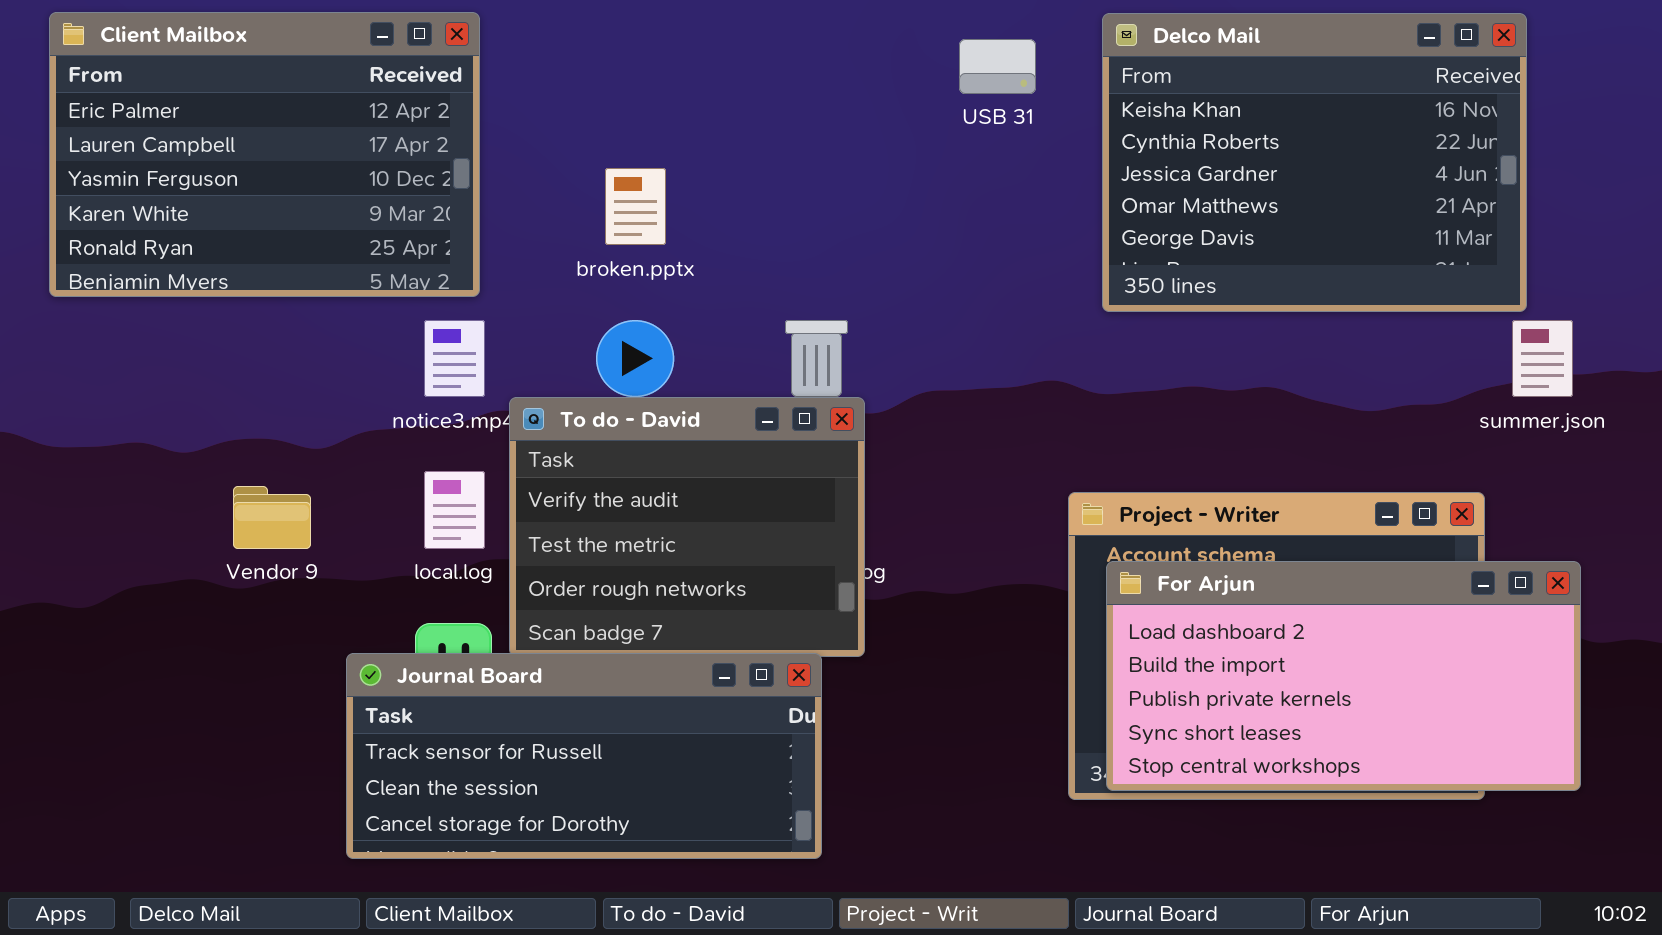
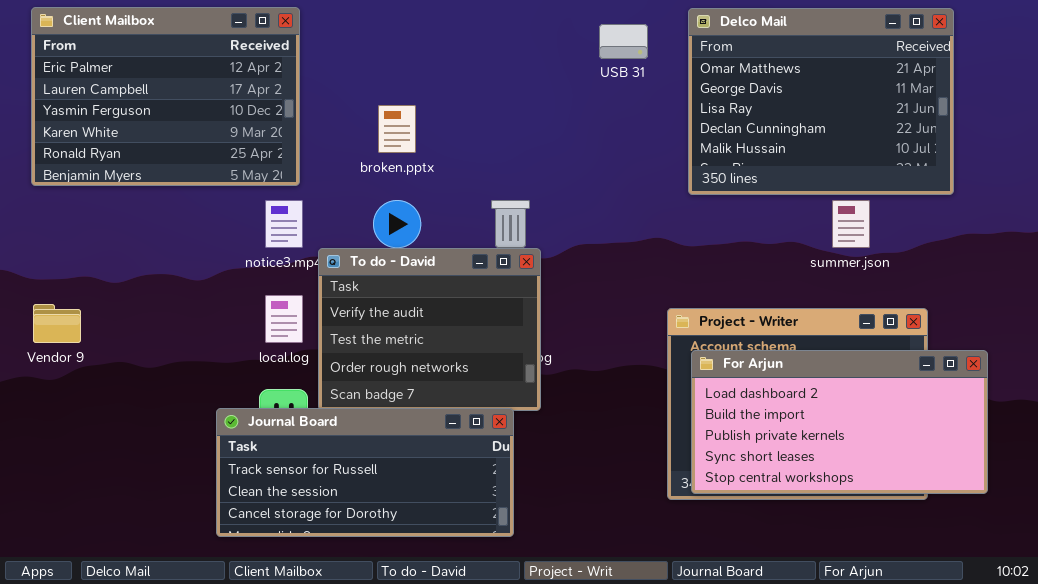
Delco Mail: [1102,13,1527,312] -> [688,8,954,195], scrolled down 3 rows
summer.json: [1512,320,1573,397] -> [832,200,870,248], moved
Vendor 9: [233,486,311,549] -> [33,304,81,343], moved

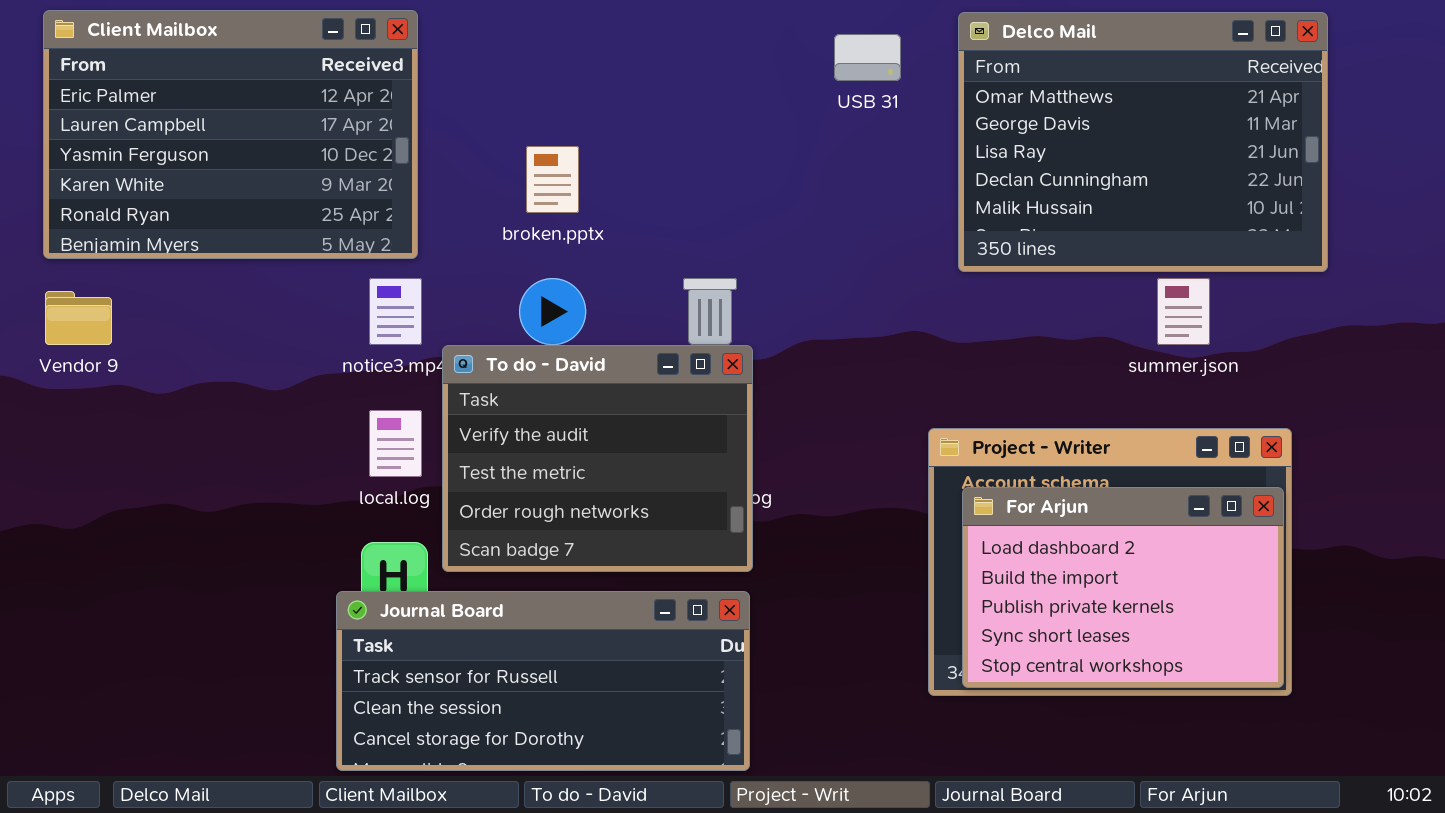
Vendor 9: [33,304,81,343] -> [45,291,112,345], moved
For Arjun: [691,350,988,494] -> [962,487,1284,688], resized
Journal Board: [216,408,514,537] -> [336,591,750,771], moved

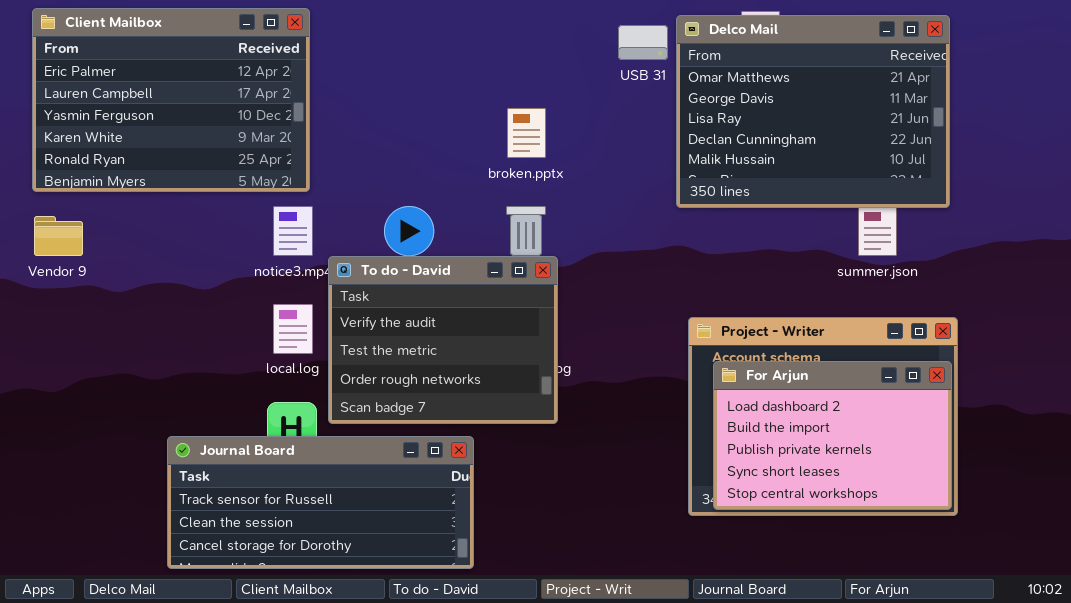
Delco Mail: [958,12,1328,272] -> [676,15,950,208], moved
broken.pptx: [526,146,579,213] -> [507,108,546,158], moved
Journal Board: [336,591,750,771] -> [167,436,474,569], moved

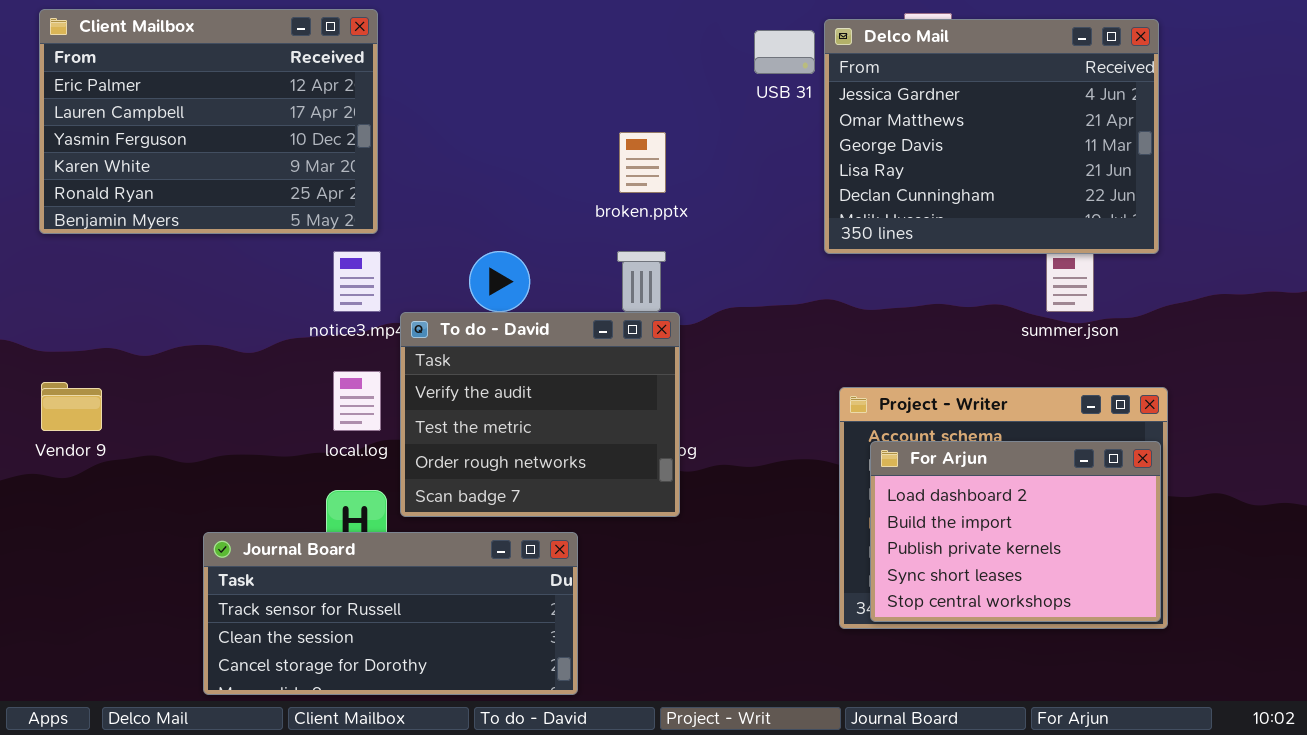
Delco Mail: [676,15,950,208] -> [824,19,1159,254], scrolled up 1 row
Vendor 9: [34,216,83,256] -> [41,382,102,431], moved

